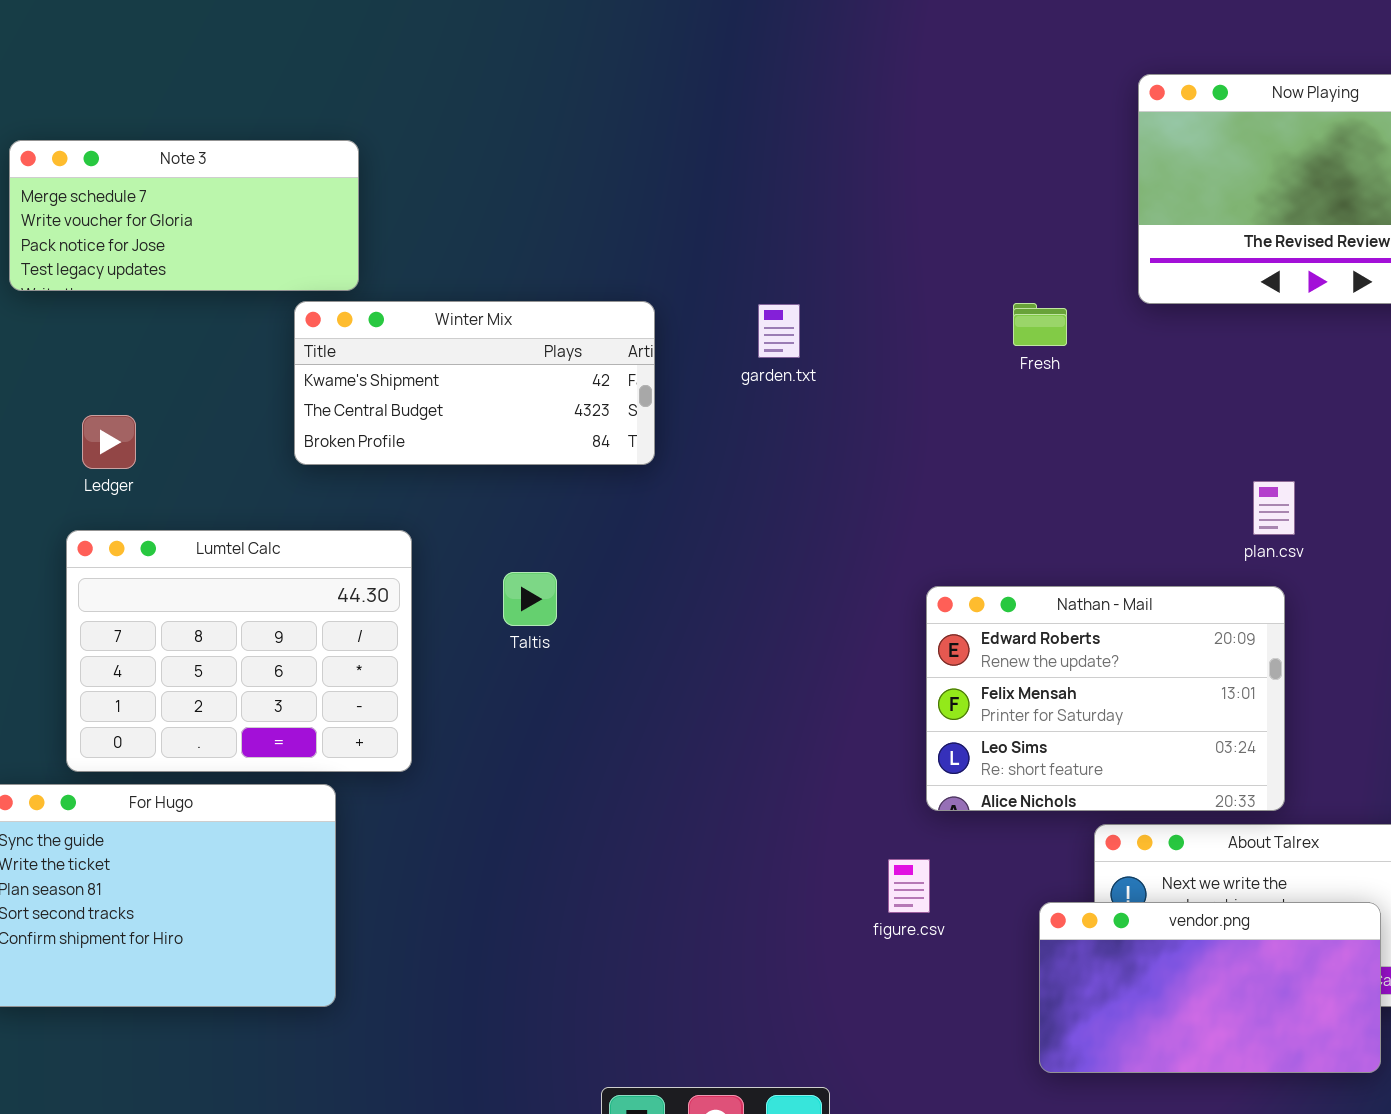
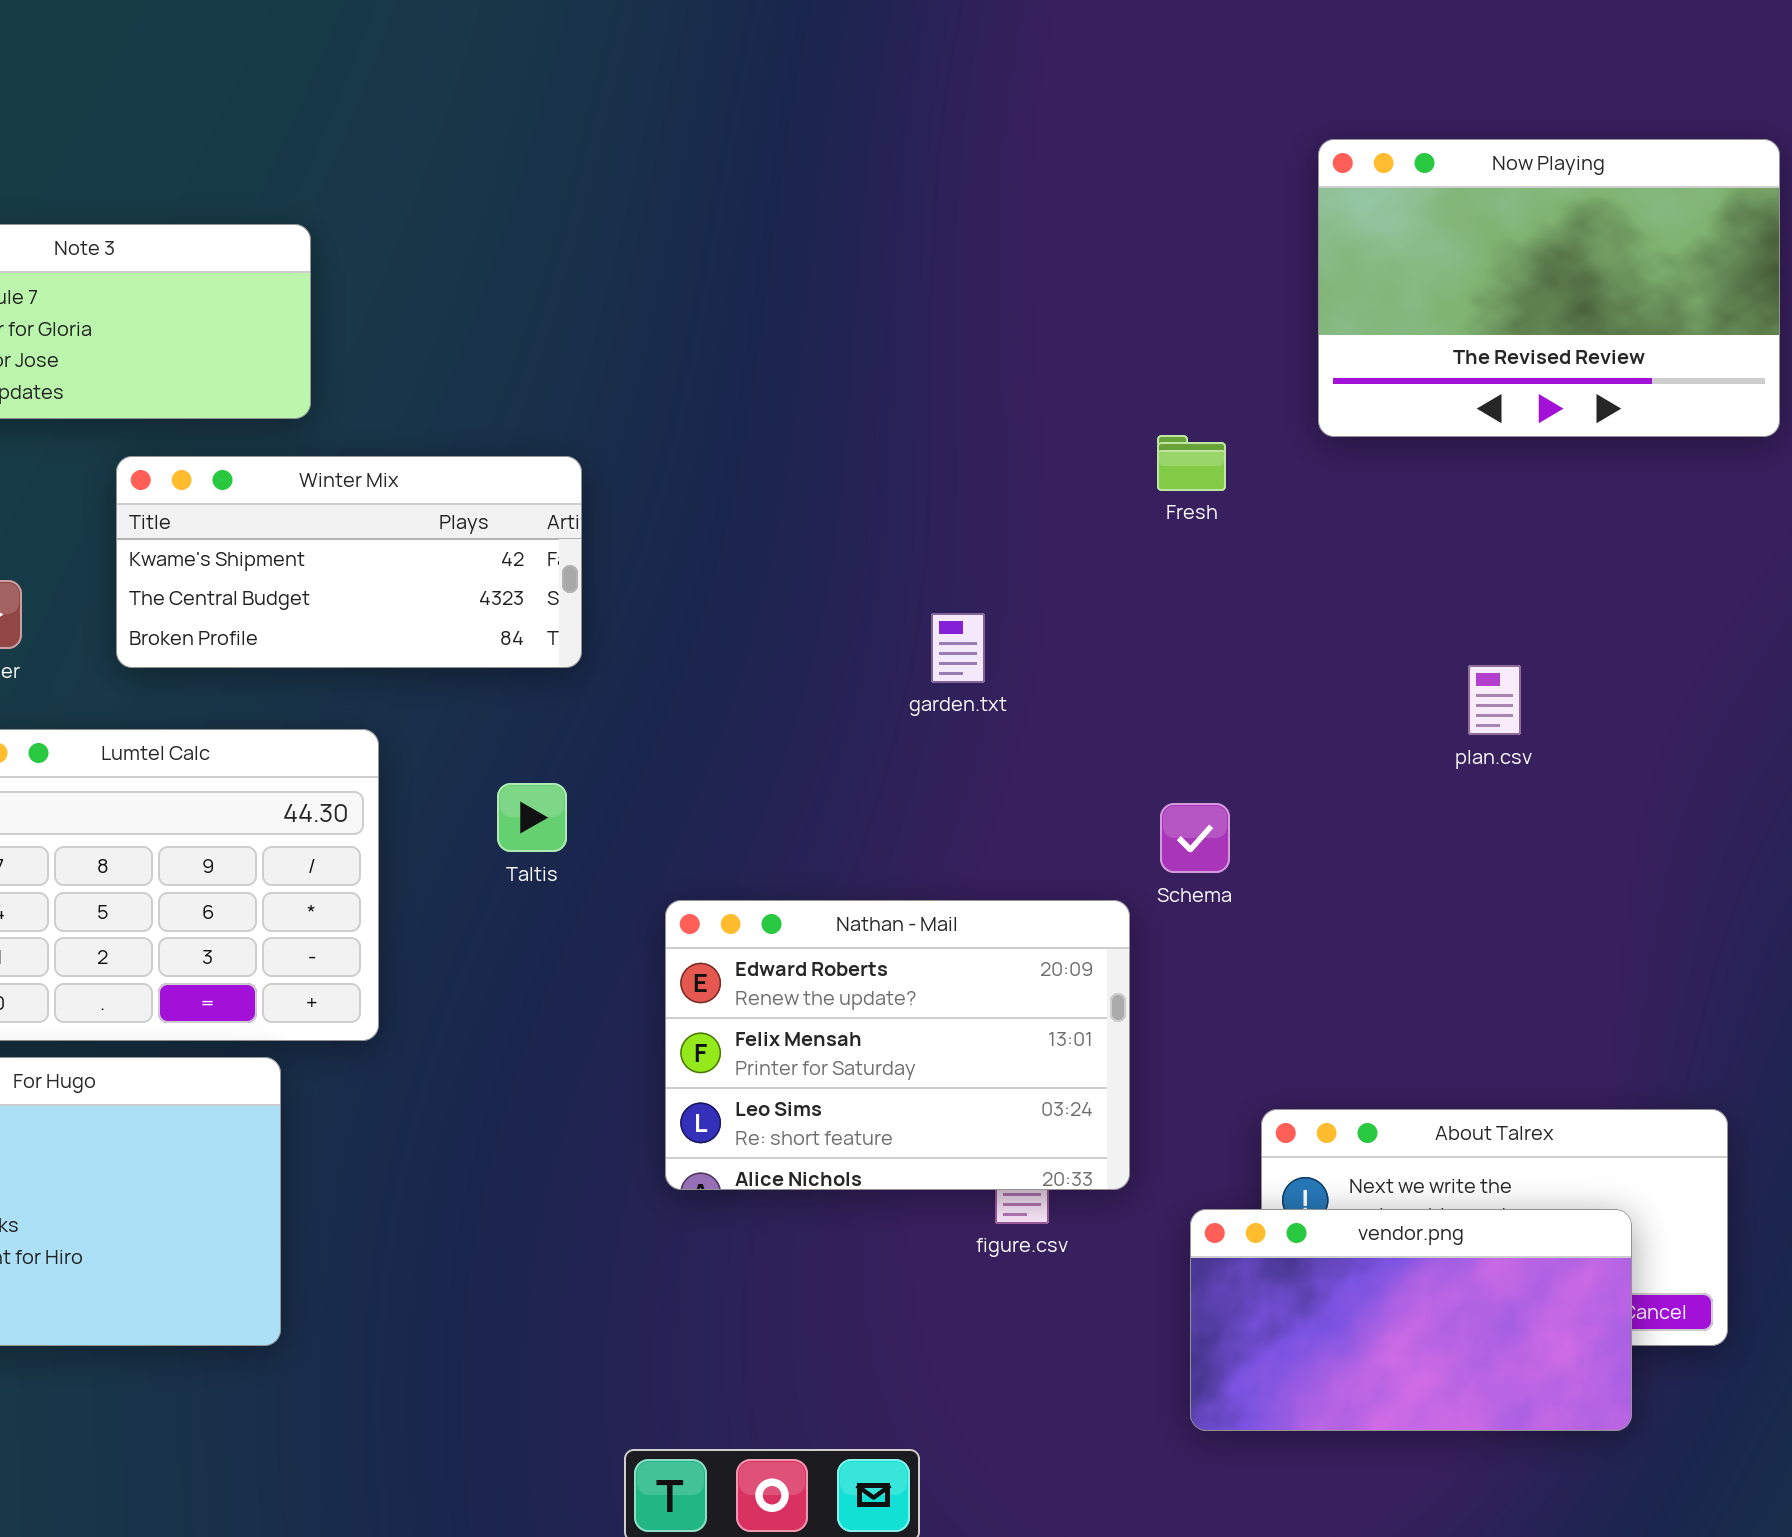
Winter Mix: [294,301,655,465] -> [116,456,582,668], moved
garden.txt: [758,304,800,358] -> [931,613,985,683], moved
Nathan - Mail: [926,586,1285,811] -> [665,900,1130,1190], moved

